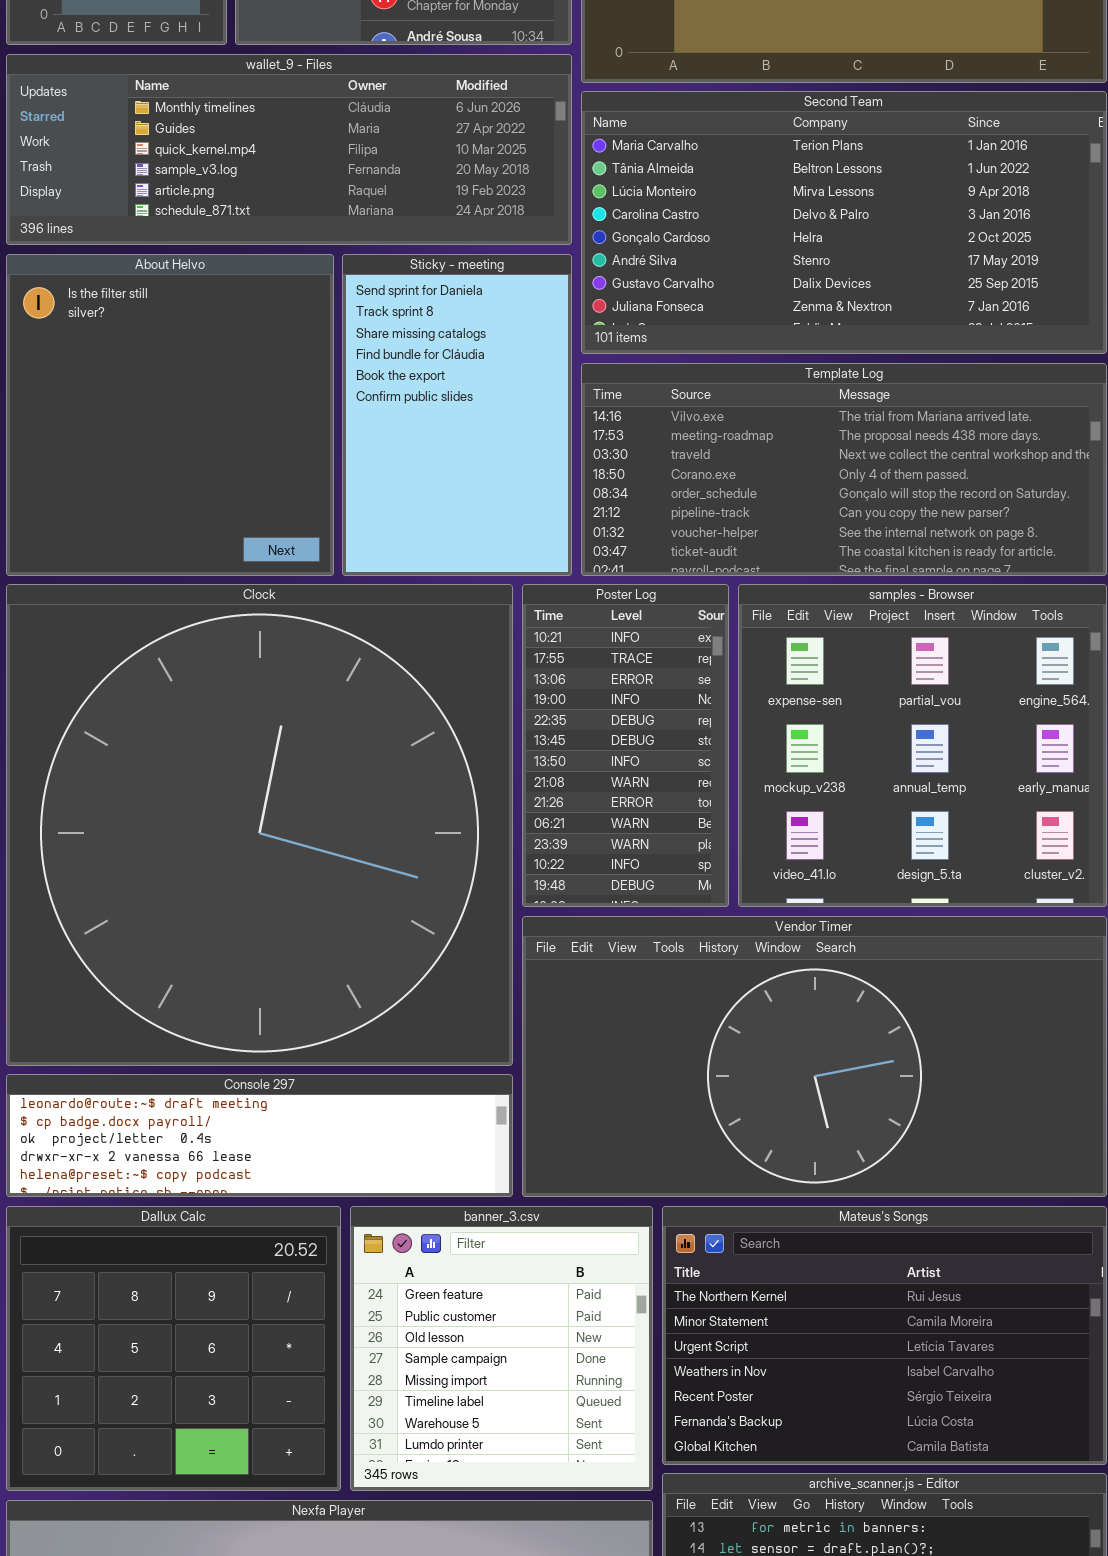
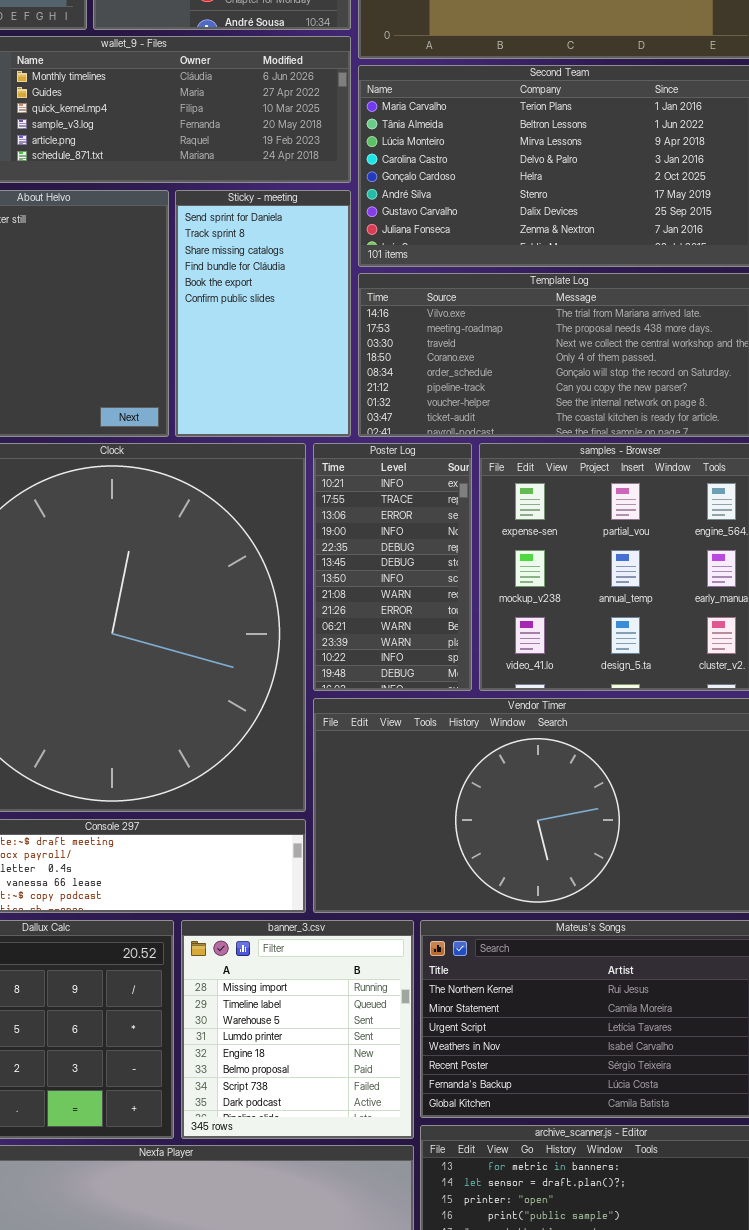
banner_3.csv: [350,1206,653,1491] -> [181,920,414,1139], scrolled down 4 rows

